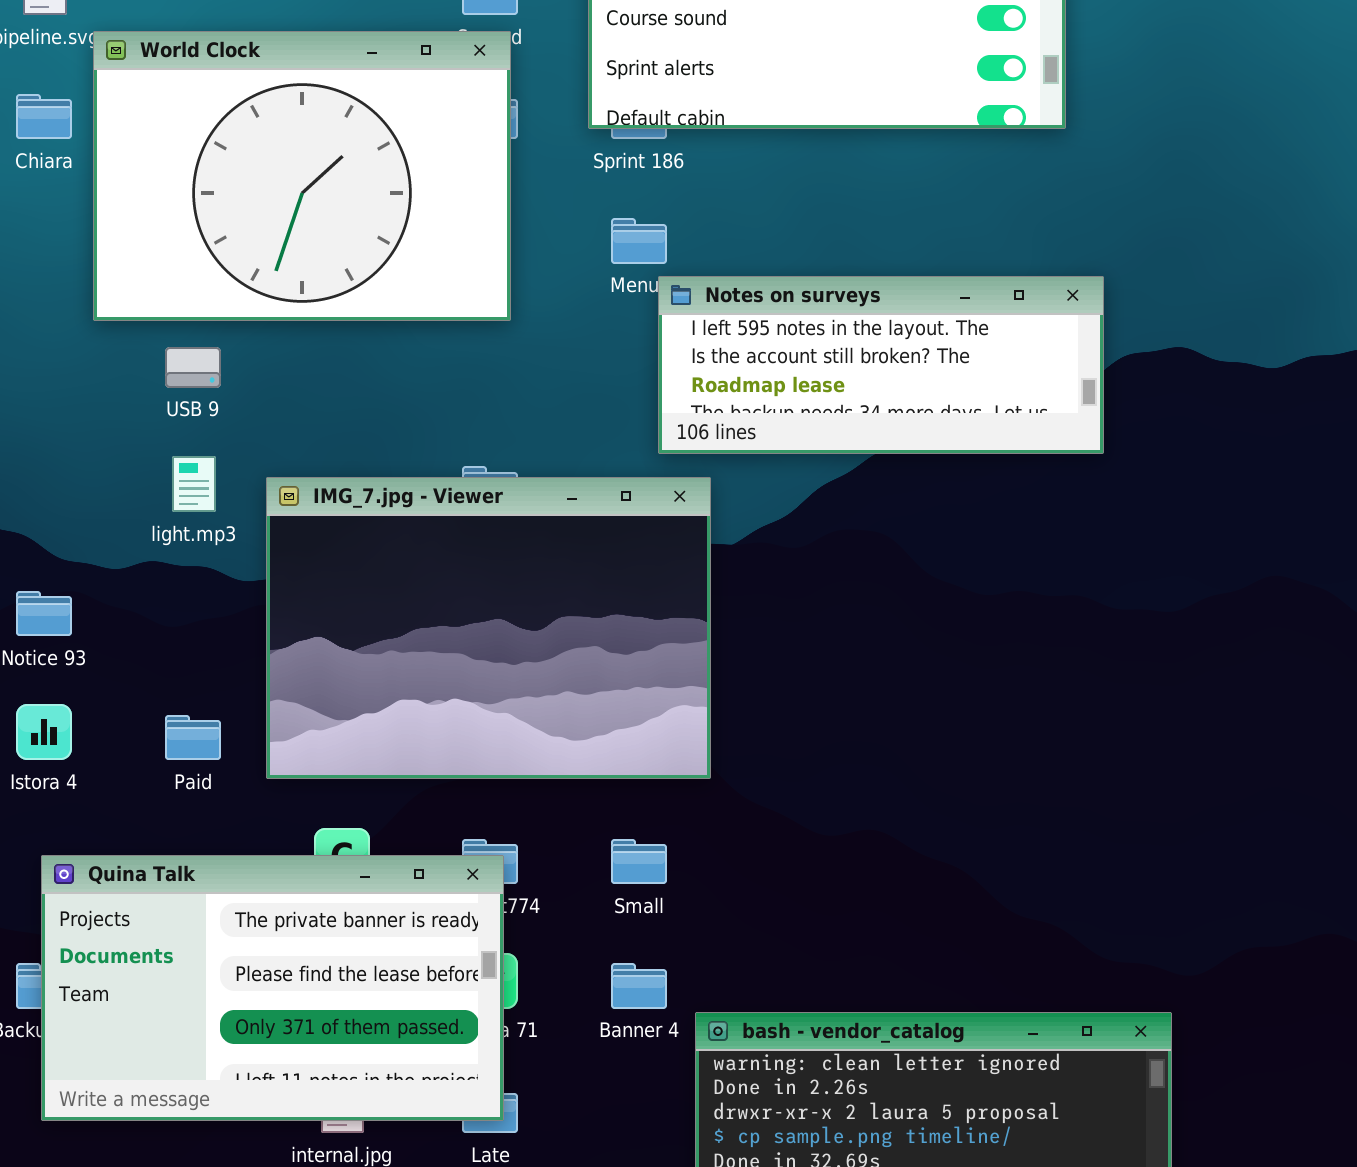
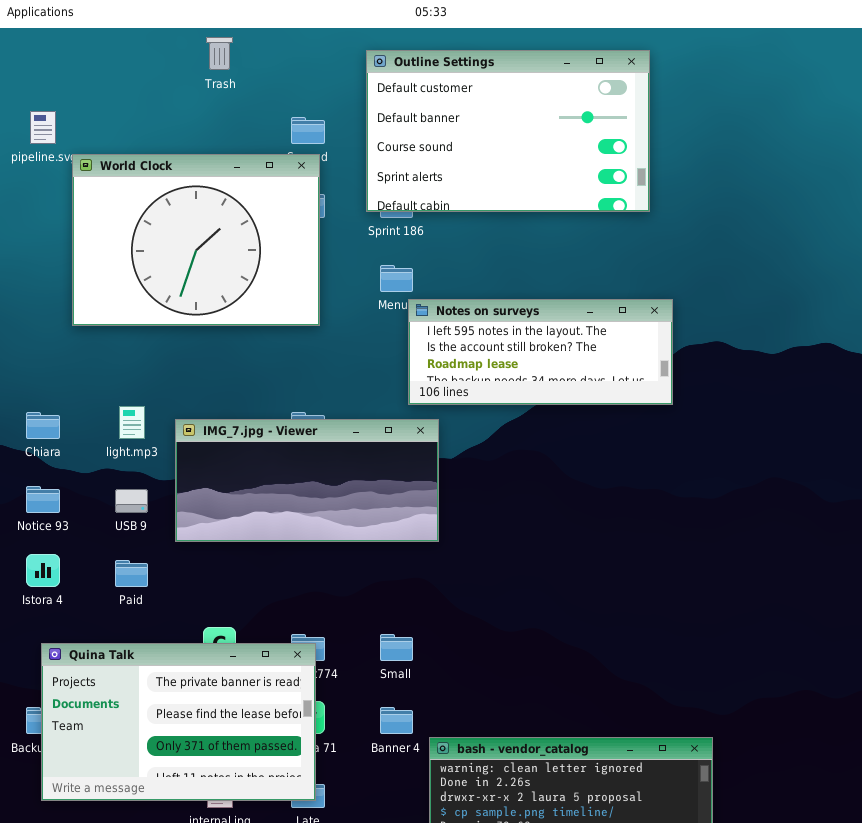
Chiara: [16,94,72,139] -> [26,412,60,439], moved
USB 9: [165,347,221,388] -> [115,489,148,513], moved
IMG_7.jpg - Viewer: [266,477,711,779] -> [175,419,439,542], resized

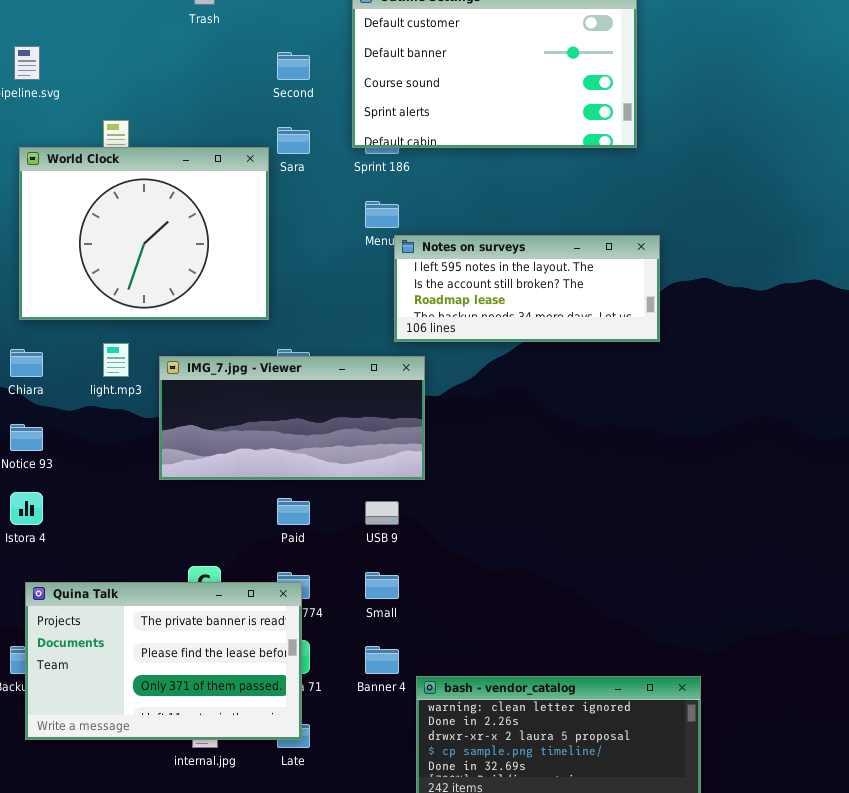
World Clock: [72,154,320,326] -> [19,147,269,320], moved
USB 9: [115,489,148,513] -> [365,501,399,525], moved
Paid: [115,560,148,587] -> [277,498,310,525], moved

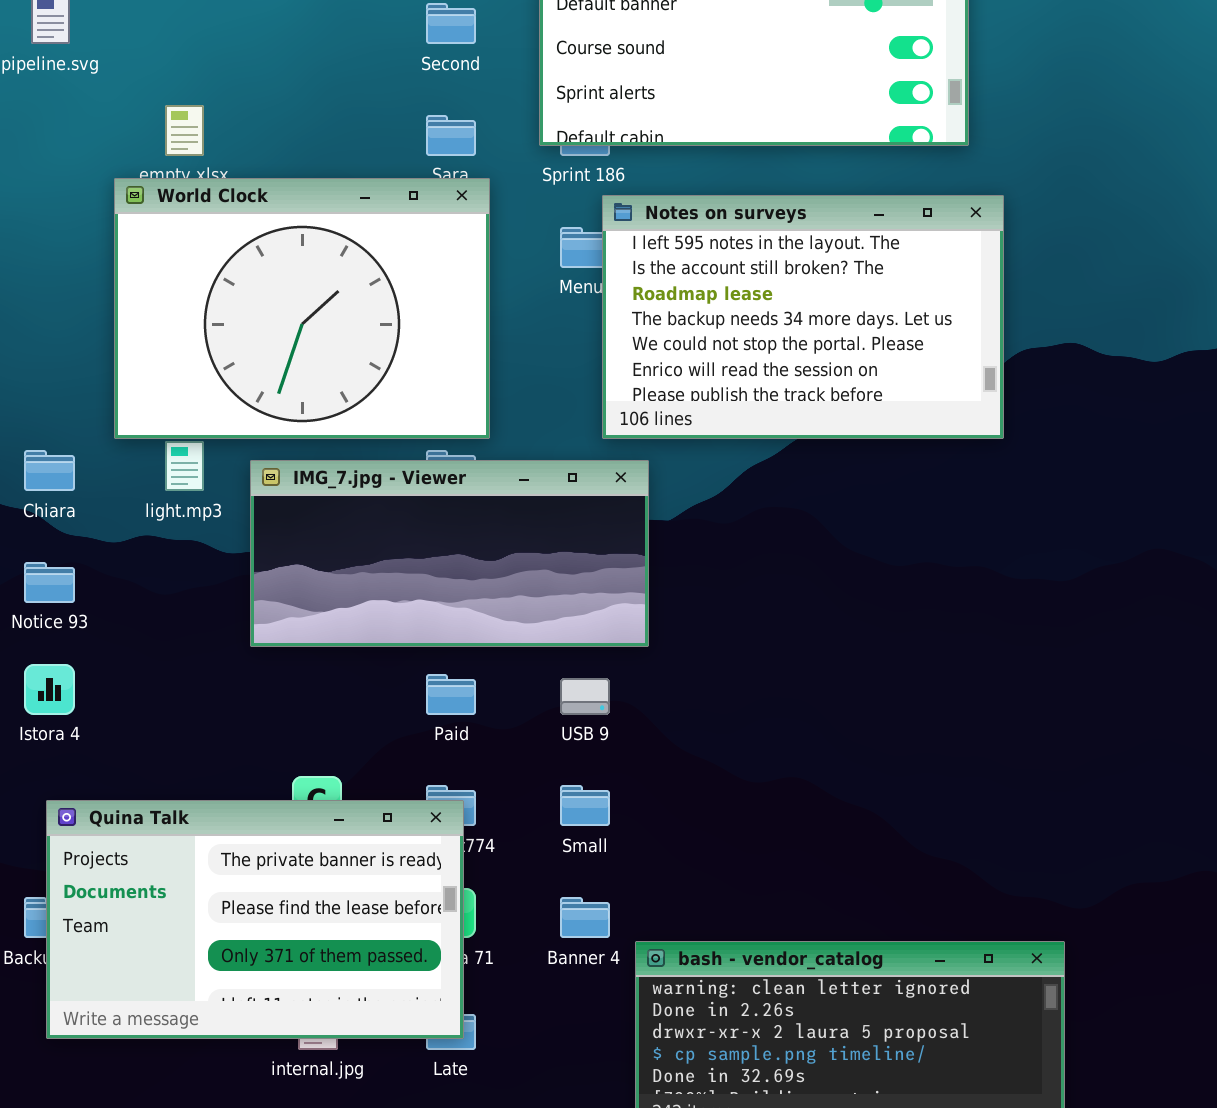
World Clock: [19,147,269,320] -> [114,178,490,439], moved
Notes on surveys: [394,235,660,342] -> [602,195,1004,439], resized

